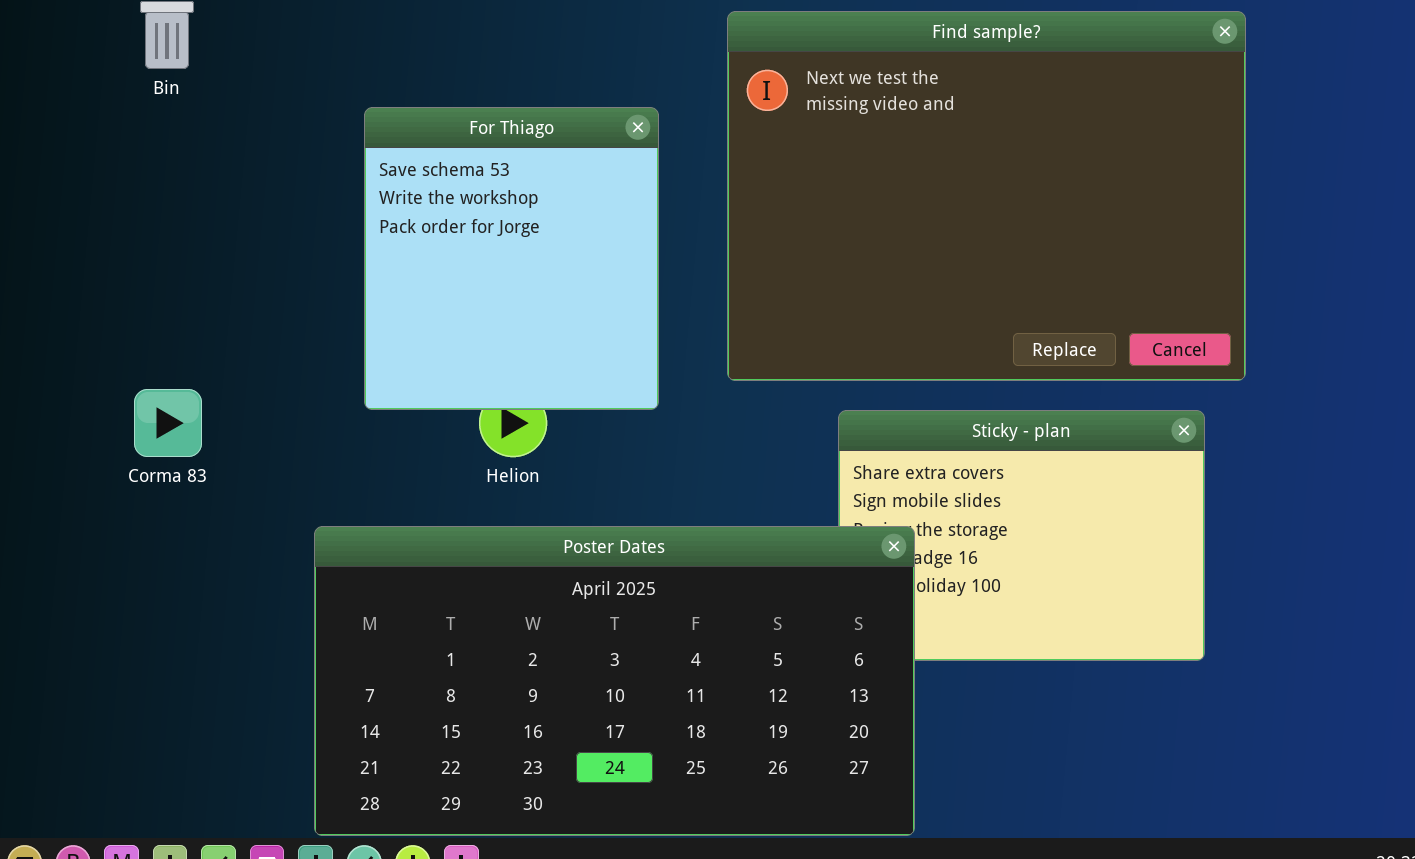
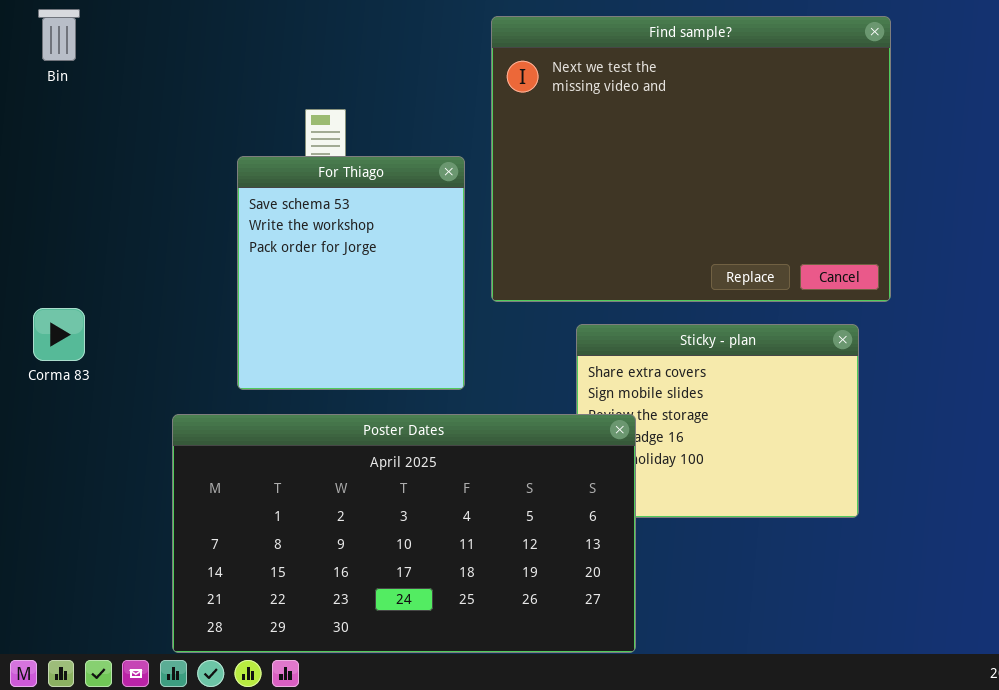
For Thiago: [364,107,659,410] -> [237,156,465,390], moved

